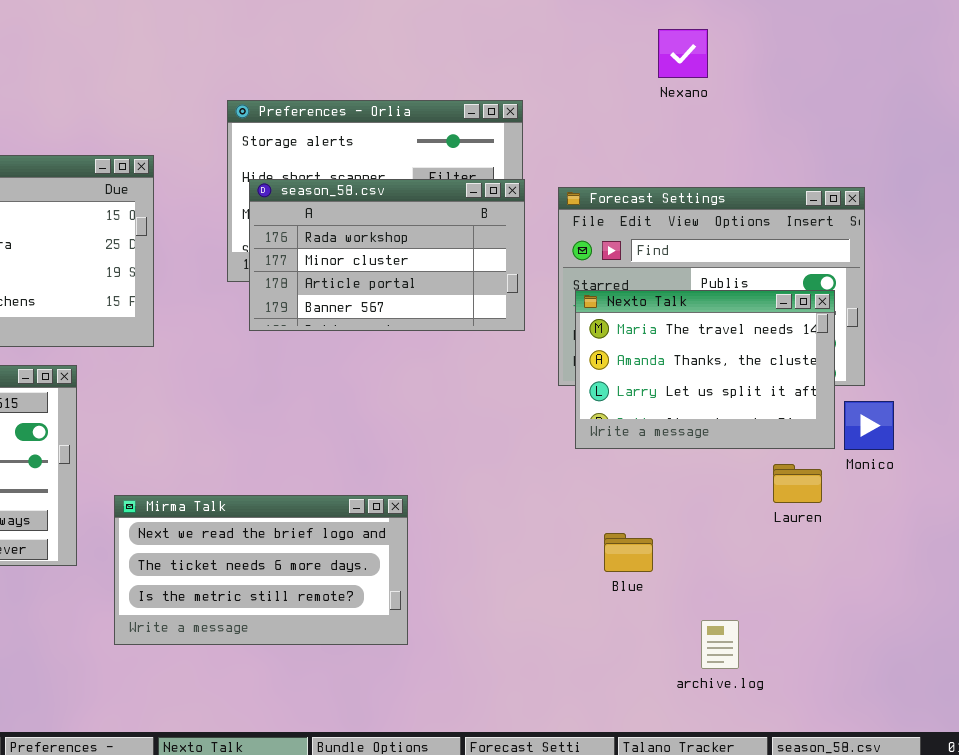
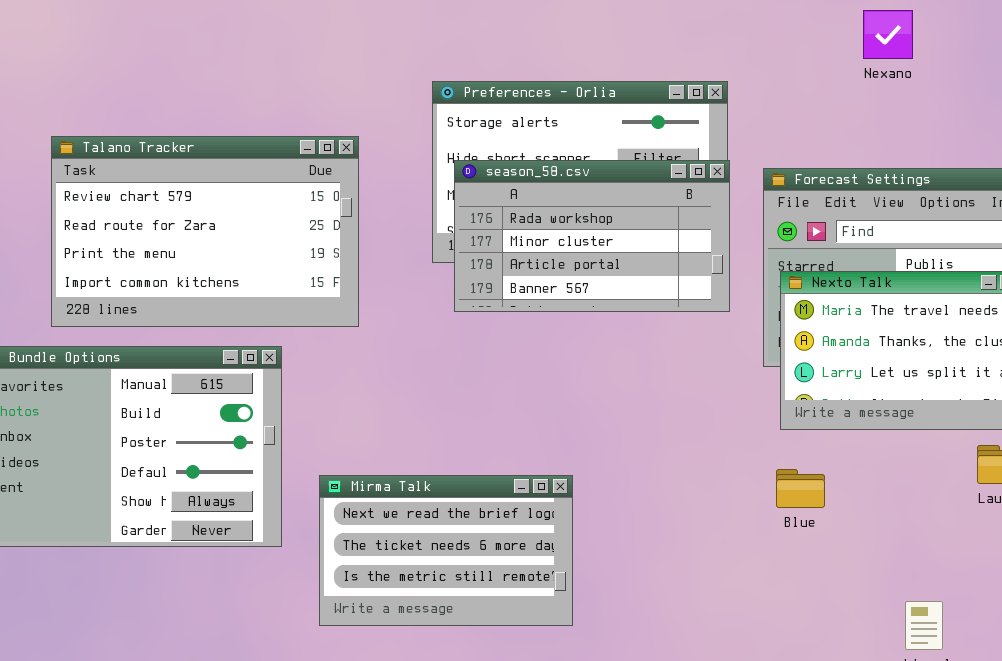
Mirma Talk: [114,495,408,645] -> [319,475,573,626], resized
Blue: [604,533,653,572] -> [776,469,825,508], moved

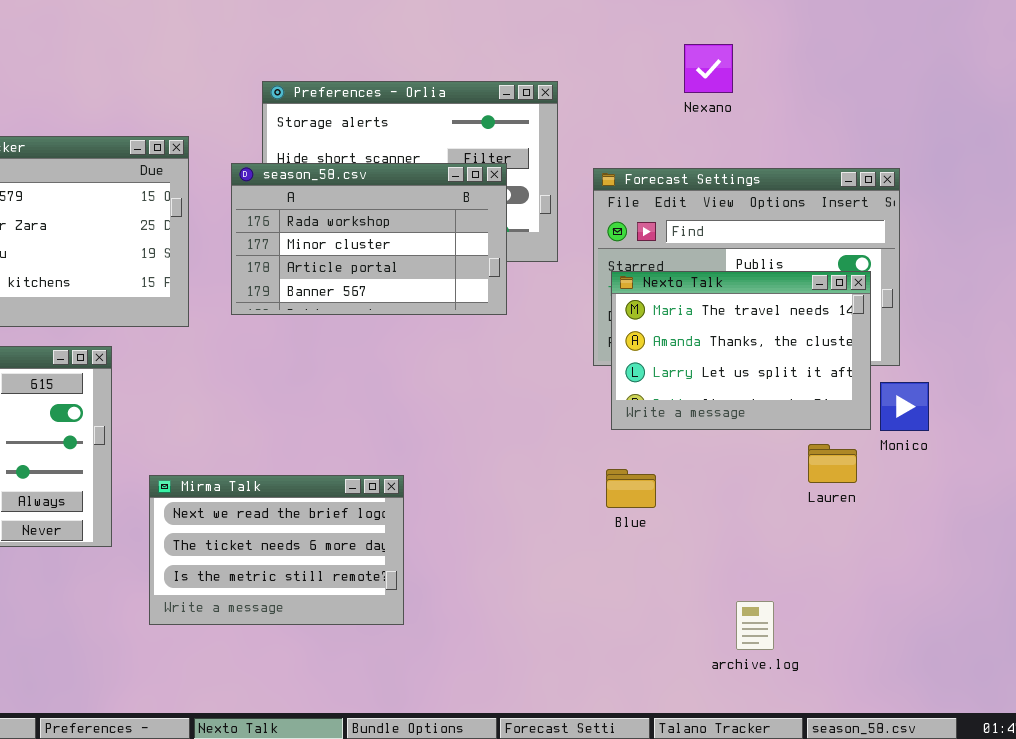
Nexano: [863,10,913,59] -> [684,44,733,93], moved
season_58.csv: [454,160,730,312] -> [231,163,507,315], moved

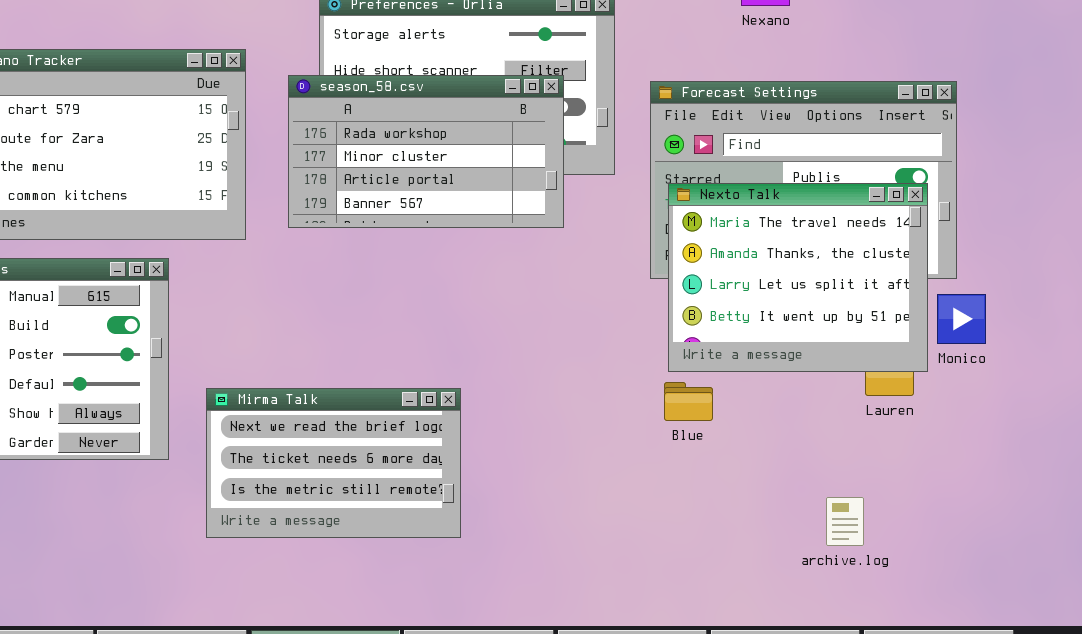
Nexto Talk: [611,271,871,430] -> [668,183,928,372], resized
archive.log: [736,601,774,650] -> [826,497,864,546], moved

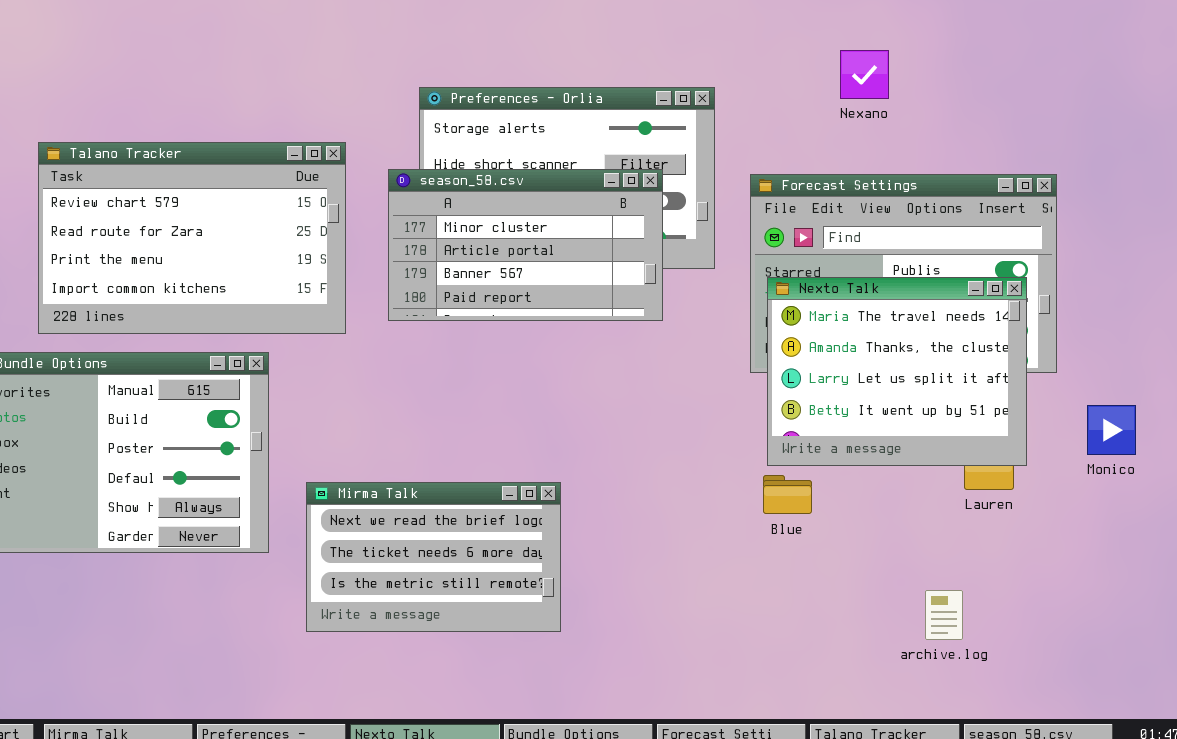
season_58.csv: [288,75,564,228] -> [388,169,663,321], scrolled down 1 row
Monico: [937,294,986,344] -> [1087,405,1136,455], moved

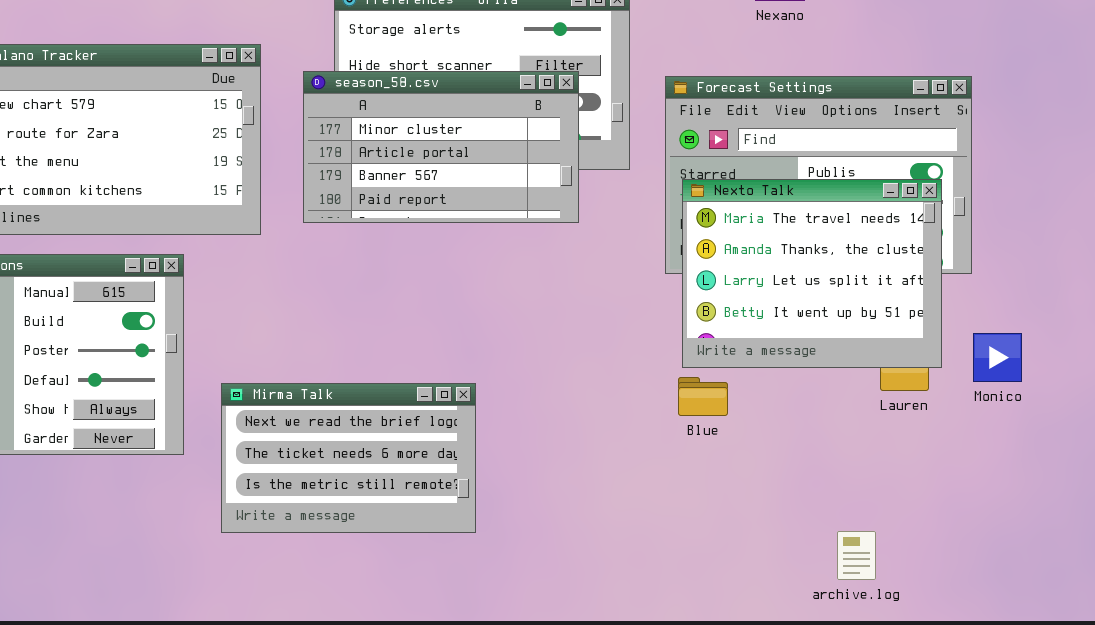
Monico: [1087,405,1136,455] -> [973,333,1022,382], moved
archive.log: [925,590,963,640] -> [837,531,876,580], moved

